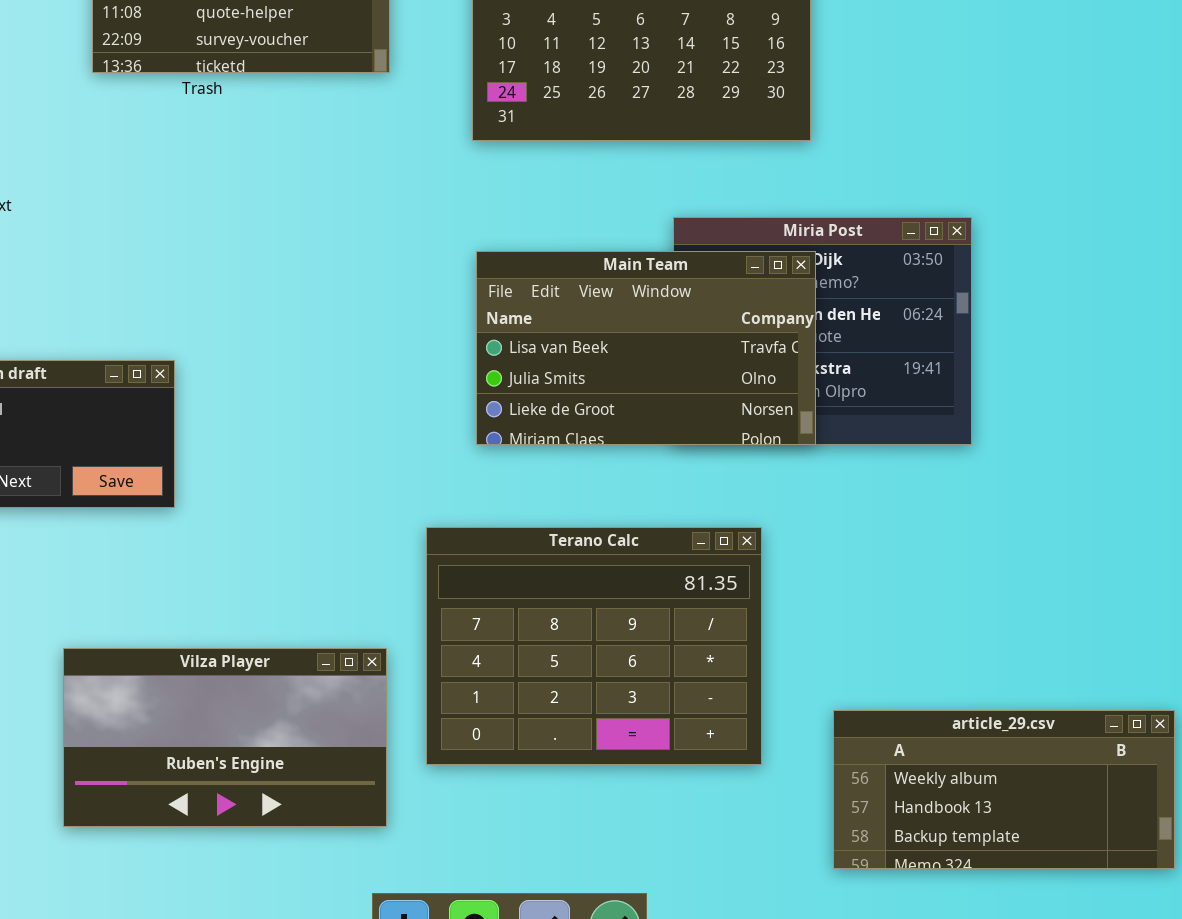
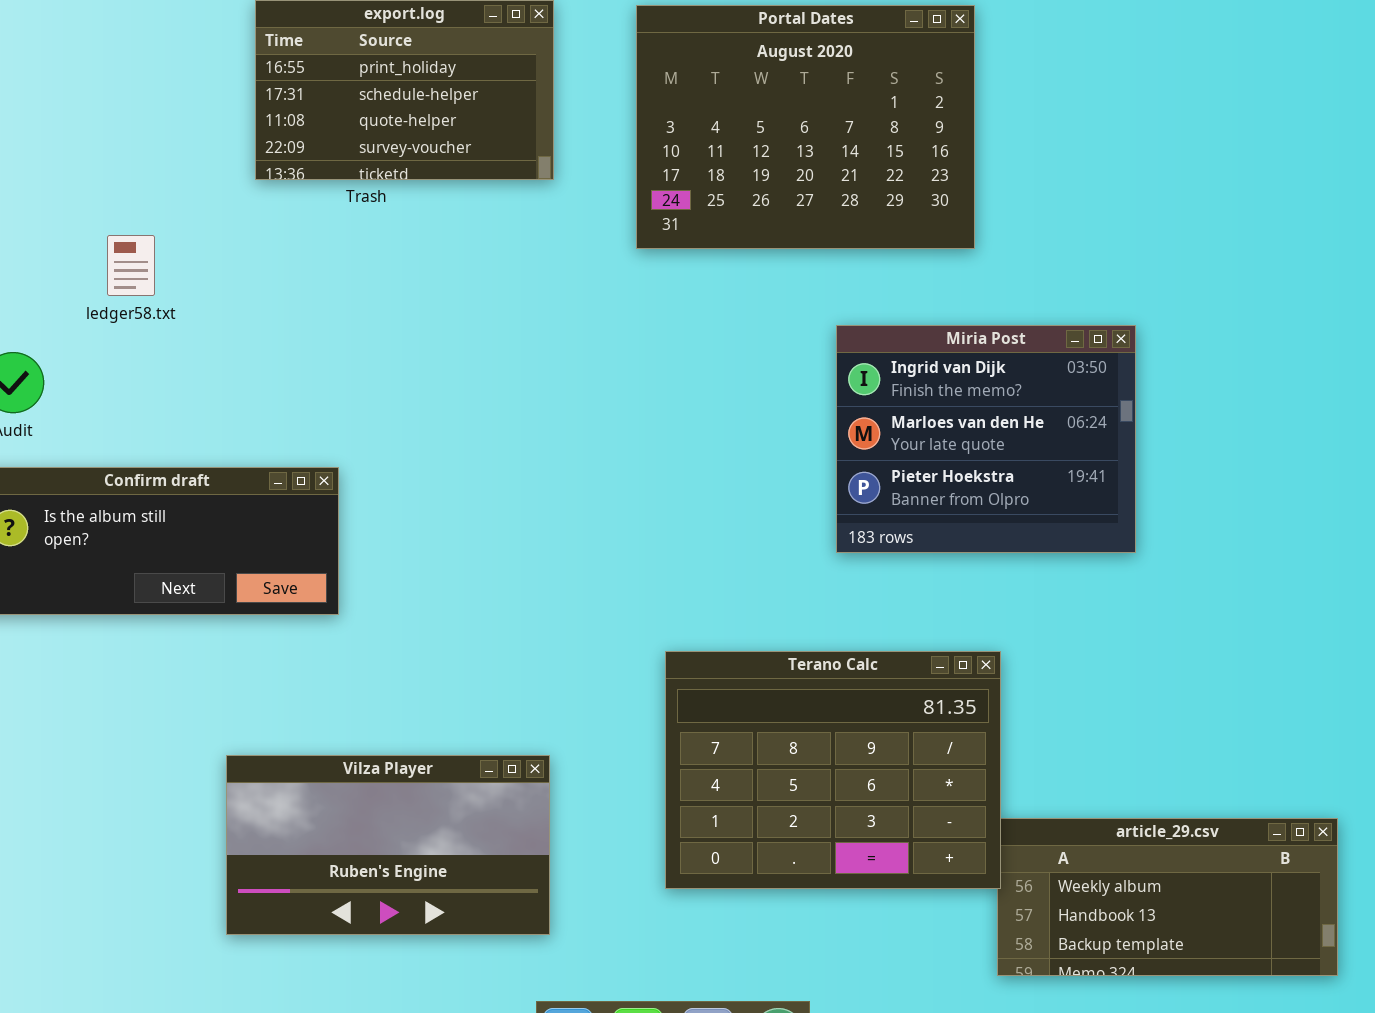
Main Team: [476,251,816,445] -> none, closed
Terano Calc: [426,527,762,765] -> [665,651,1001,889], moved

